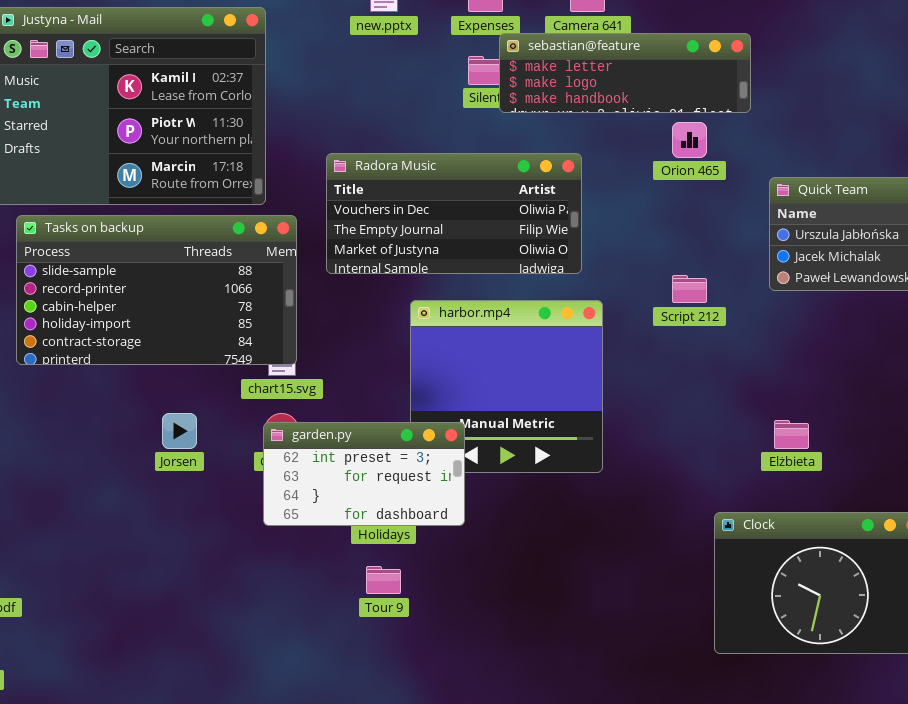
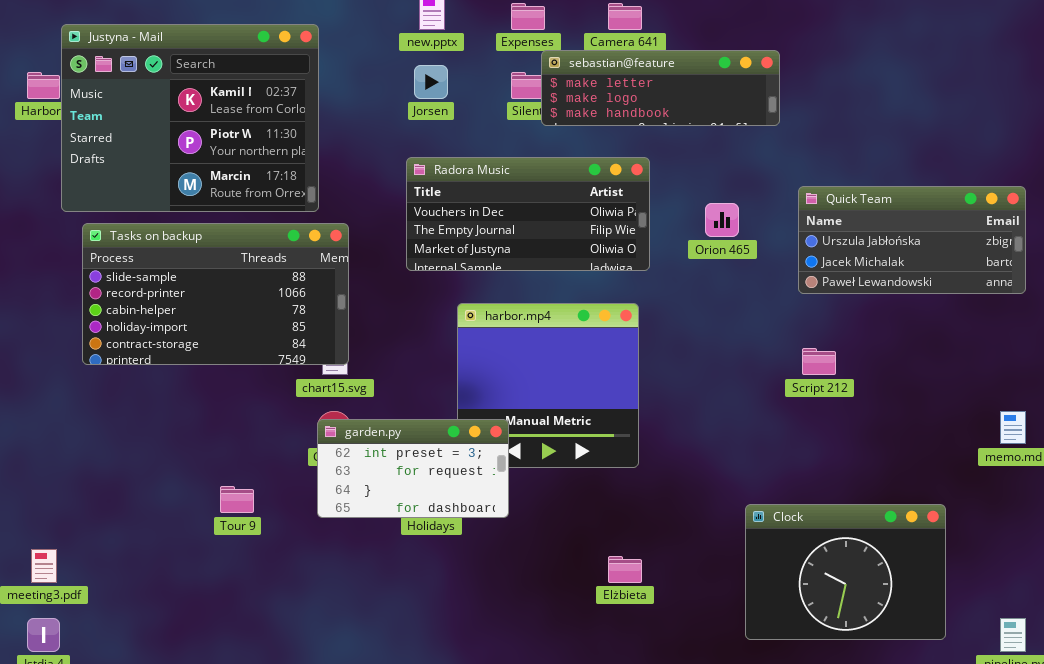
Orion 465: [672,122,707,158] -> [705,203,739,237], moved
Radora Music: [326,153,582,274] -> [406,157,650,271], moved
Script 212: [672,275,707,303] -> [802,348,836,375], moved
Jorsen: [162,413,197,449] -> [414,65,448,99], moved
Elżbieta: [774,420,809,449] -> [608,556,642,583], moved
Tour 9: [366,566,401,594] -> [220,486,254,513], moved

